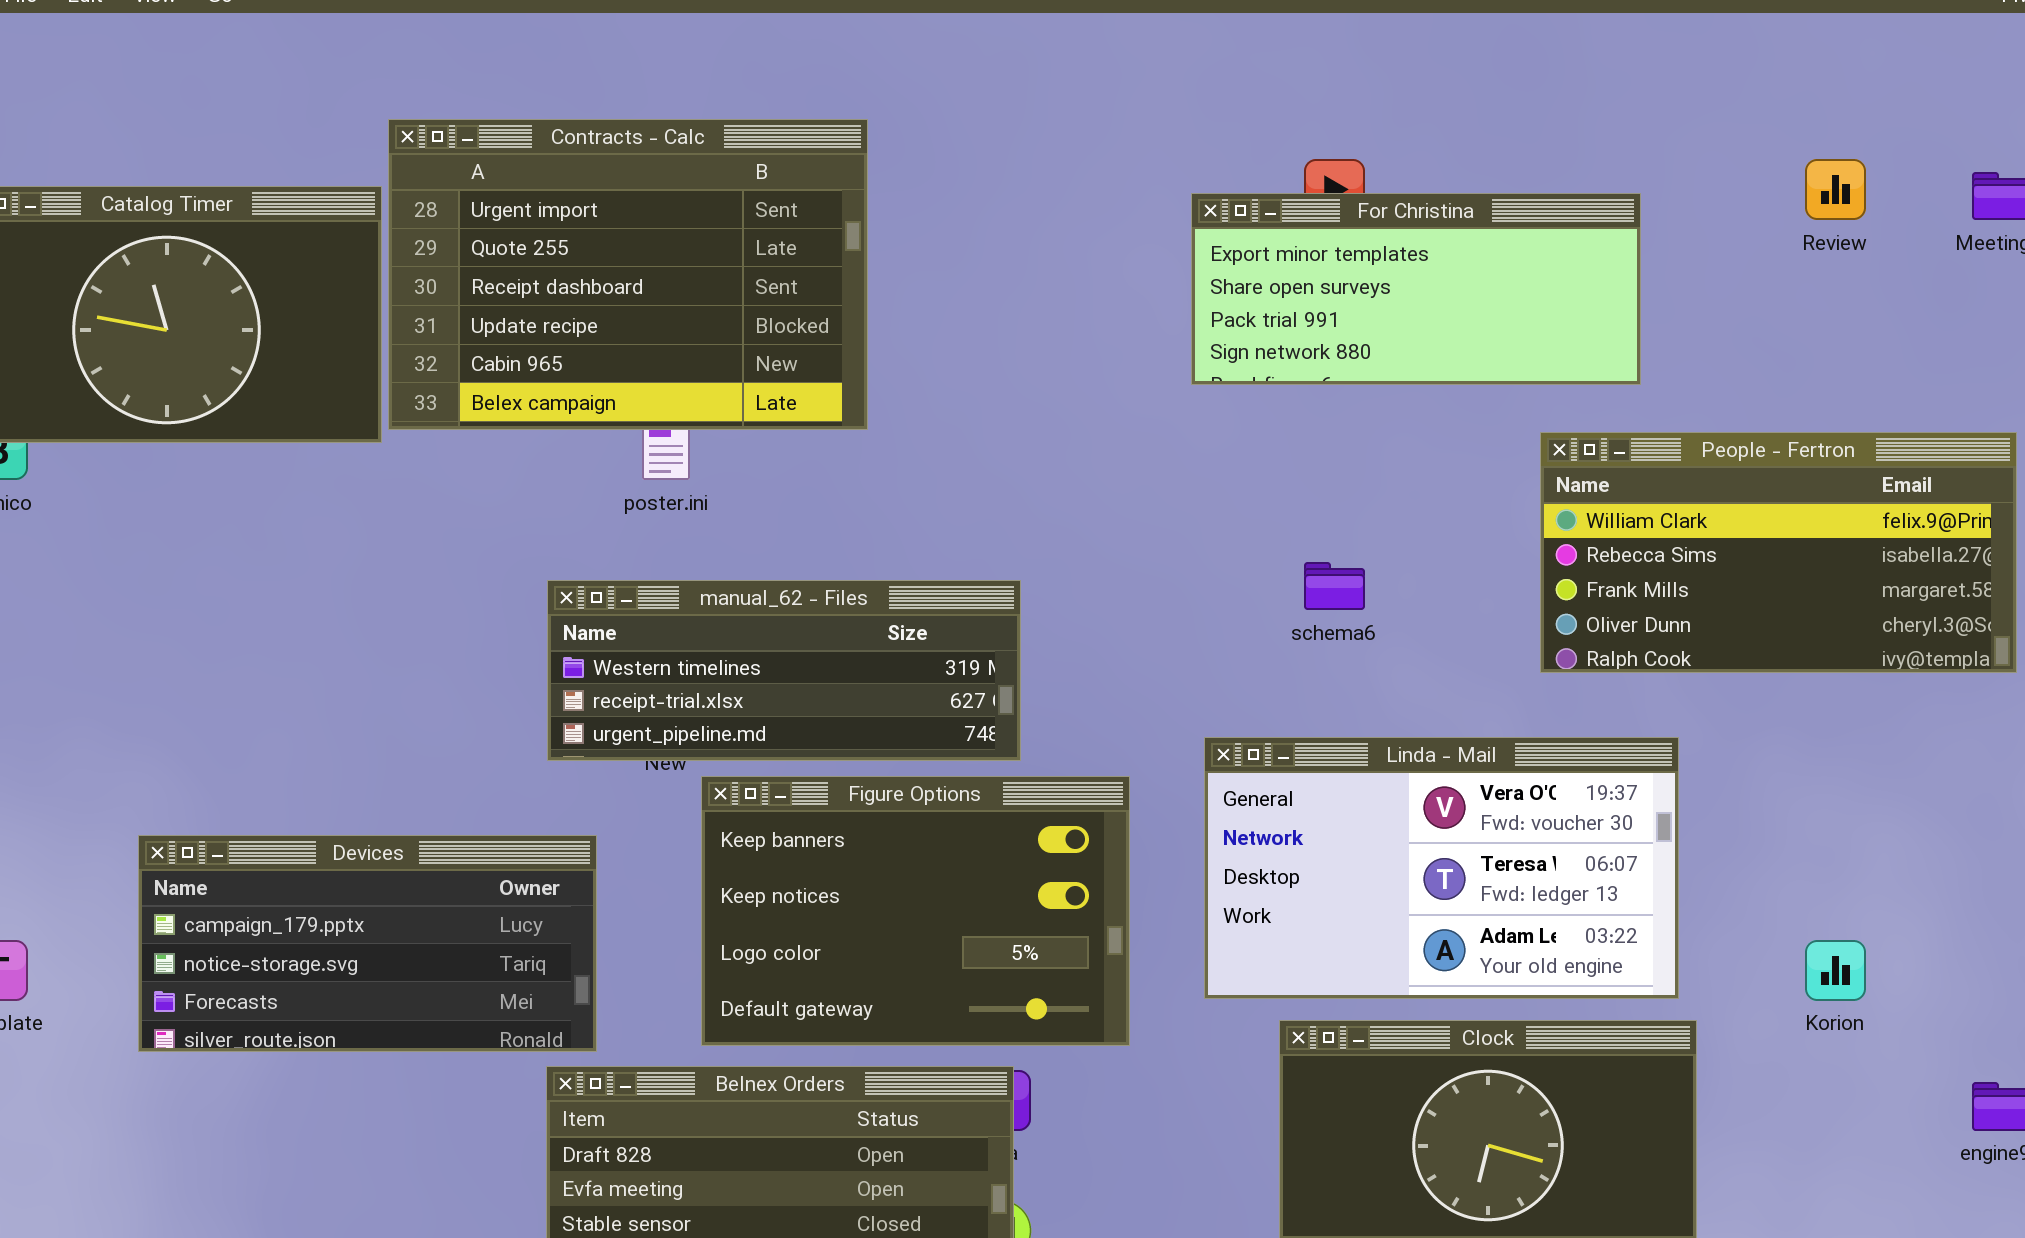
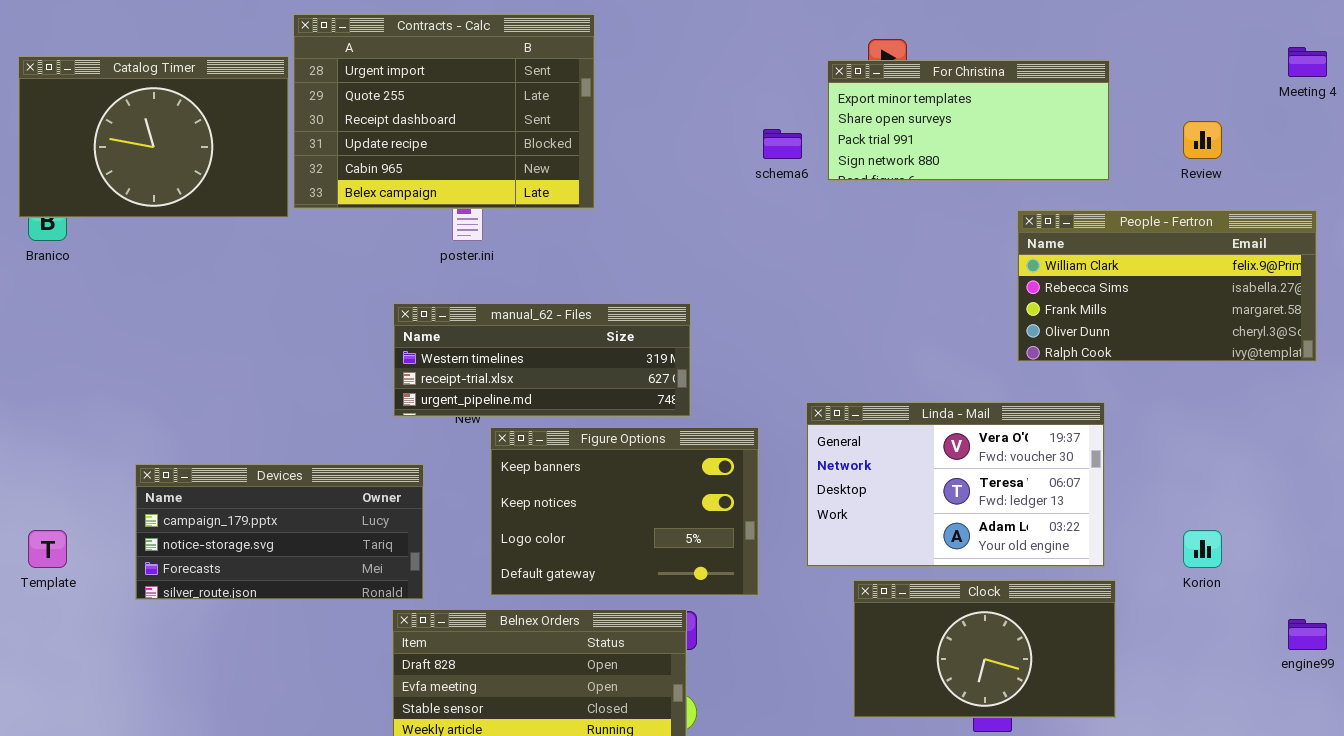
Review: [1805,159,1866,220] -> [1183,121,1222,159], moved
For Christina: [1191,193,1641,385] -> [827,60,1110,181], moved
schema6: [1304,562,1365,610] -> [763,129,802,159], moved

